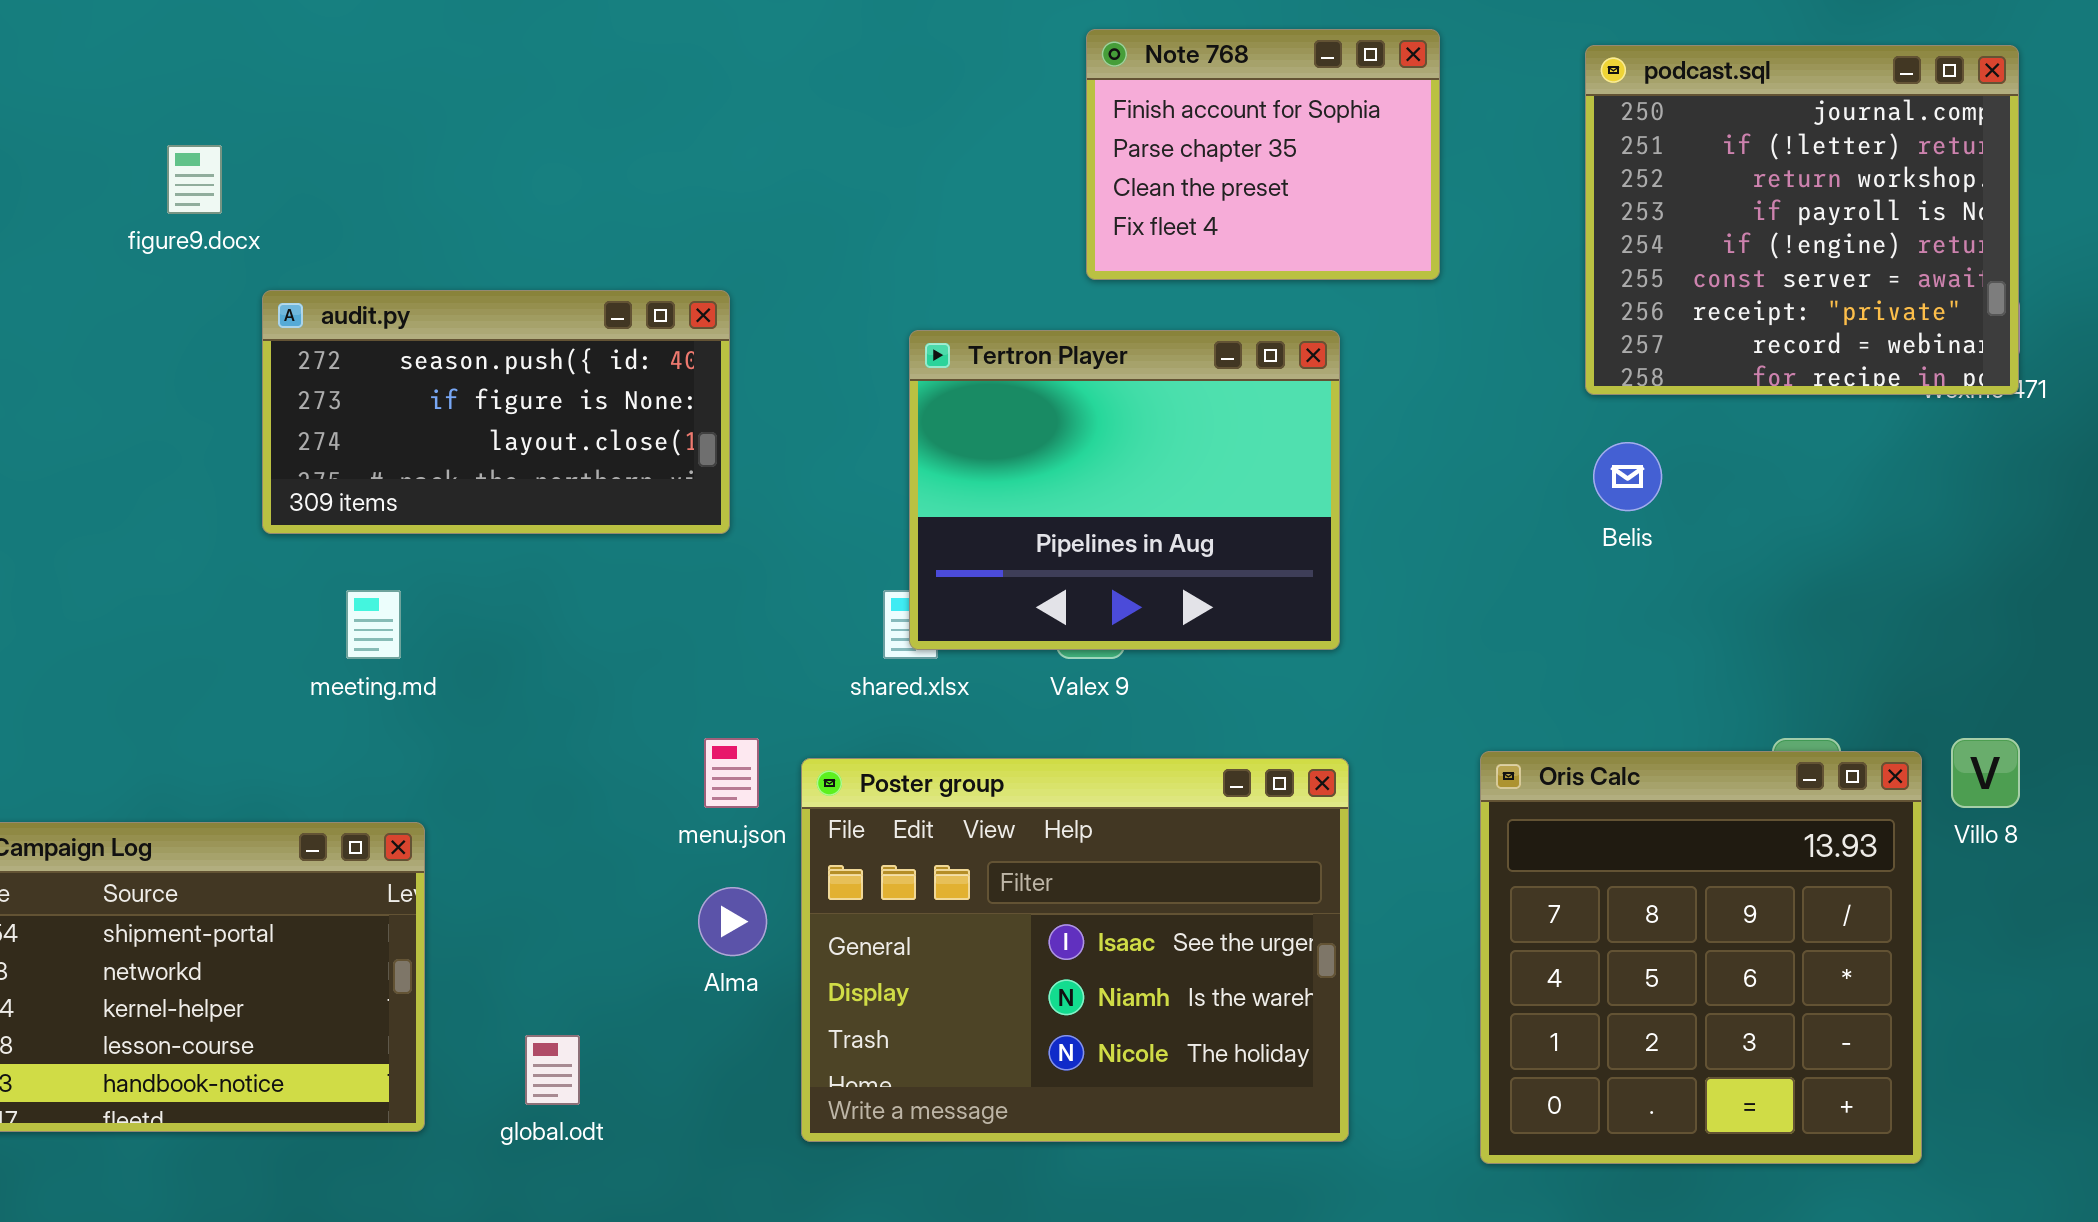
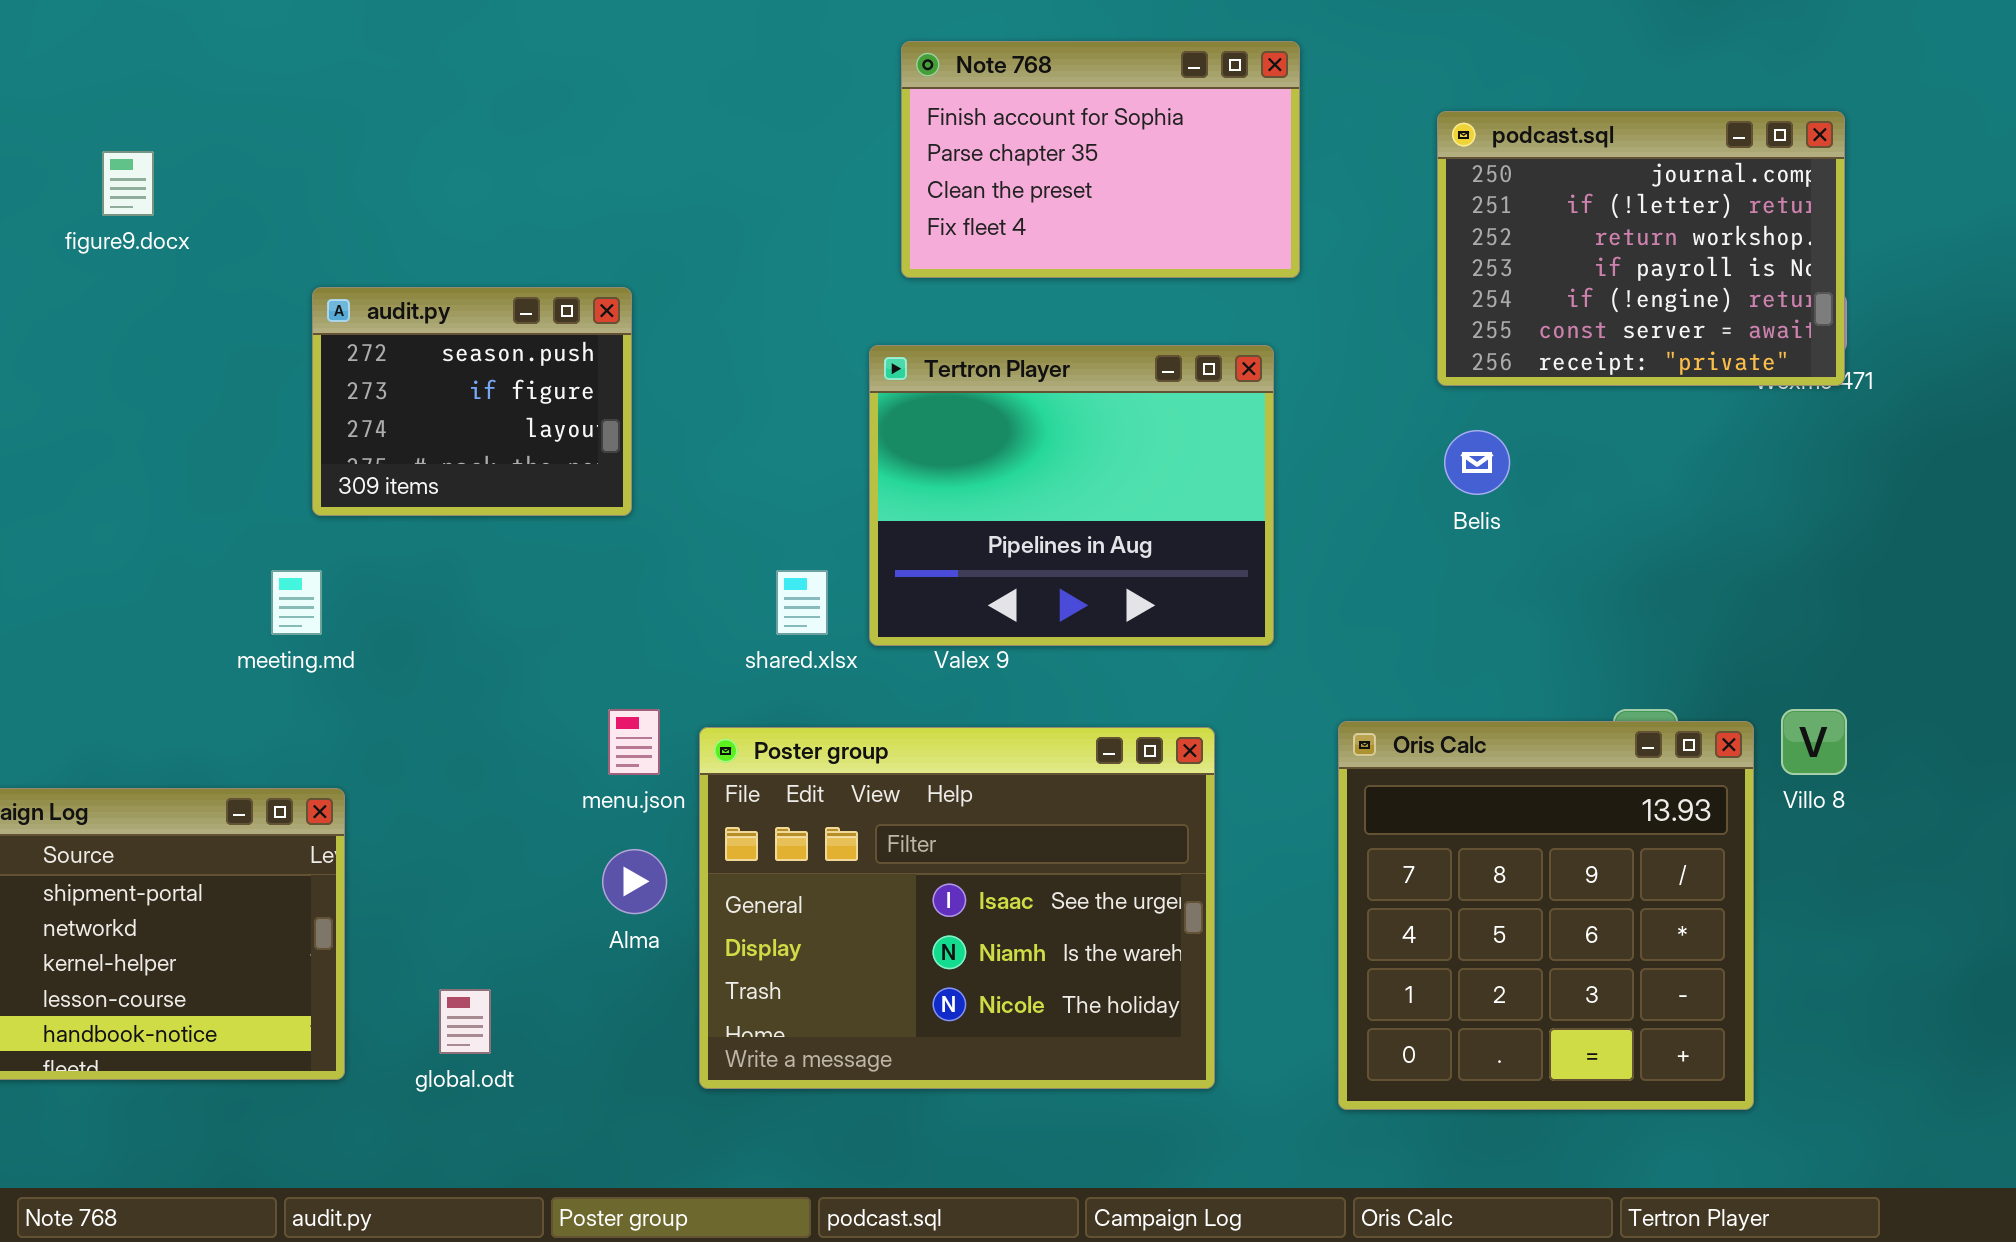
Note 768: [1086,29,1440,280] -> [901,41,1300,278], resized
podcast.sql: [1585,45,2019,395] -> [1437,111,1845,386], resized
audit.py: [262,290,730,534] -> [312,287,632,516], resized
Tertron Player: [909,330,1340,650] -> [869,345,1274,646], moved

